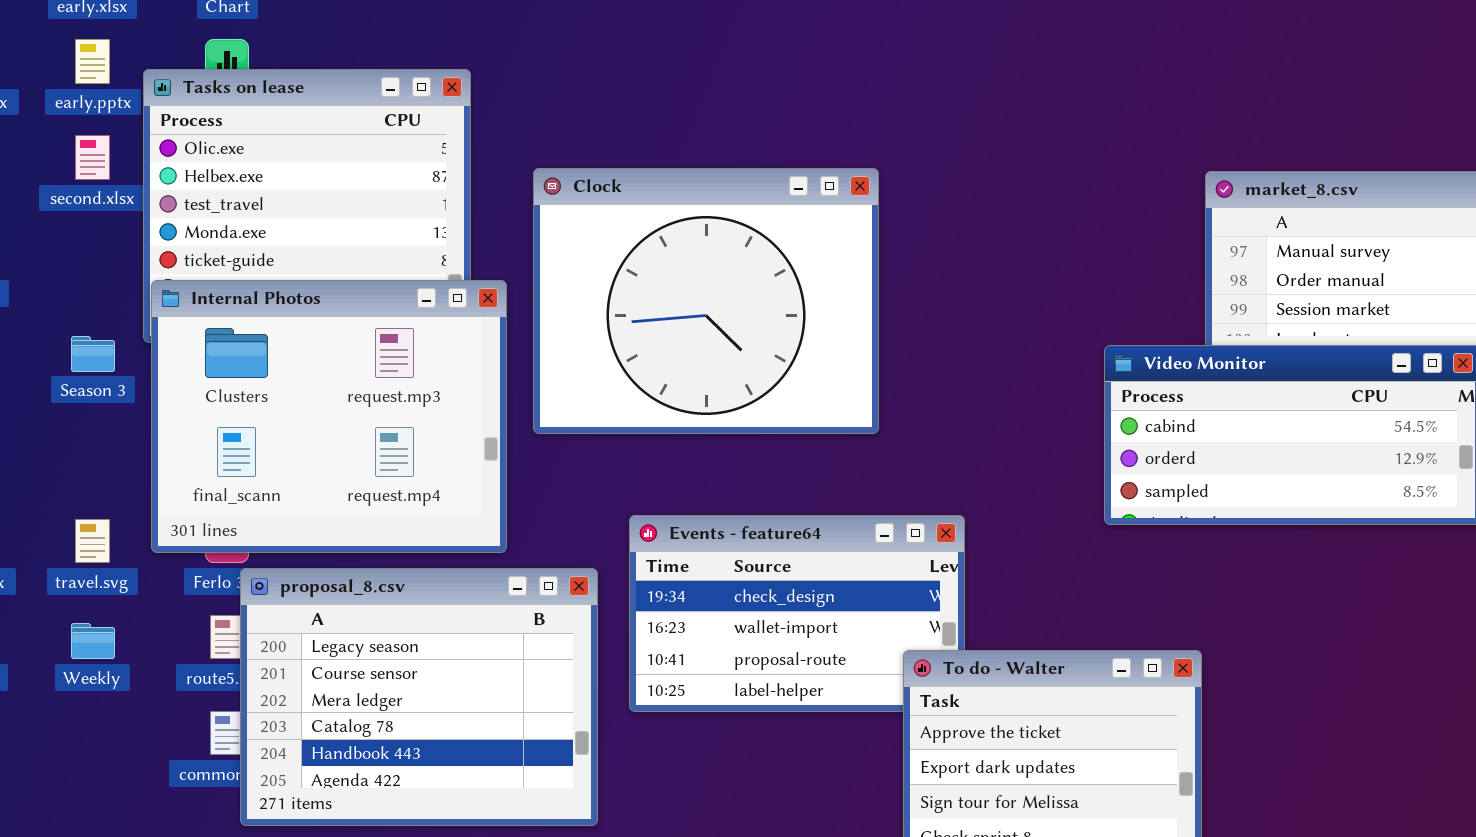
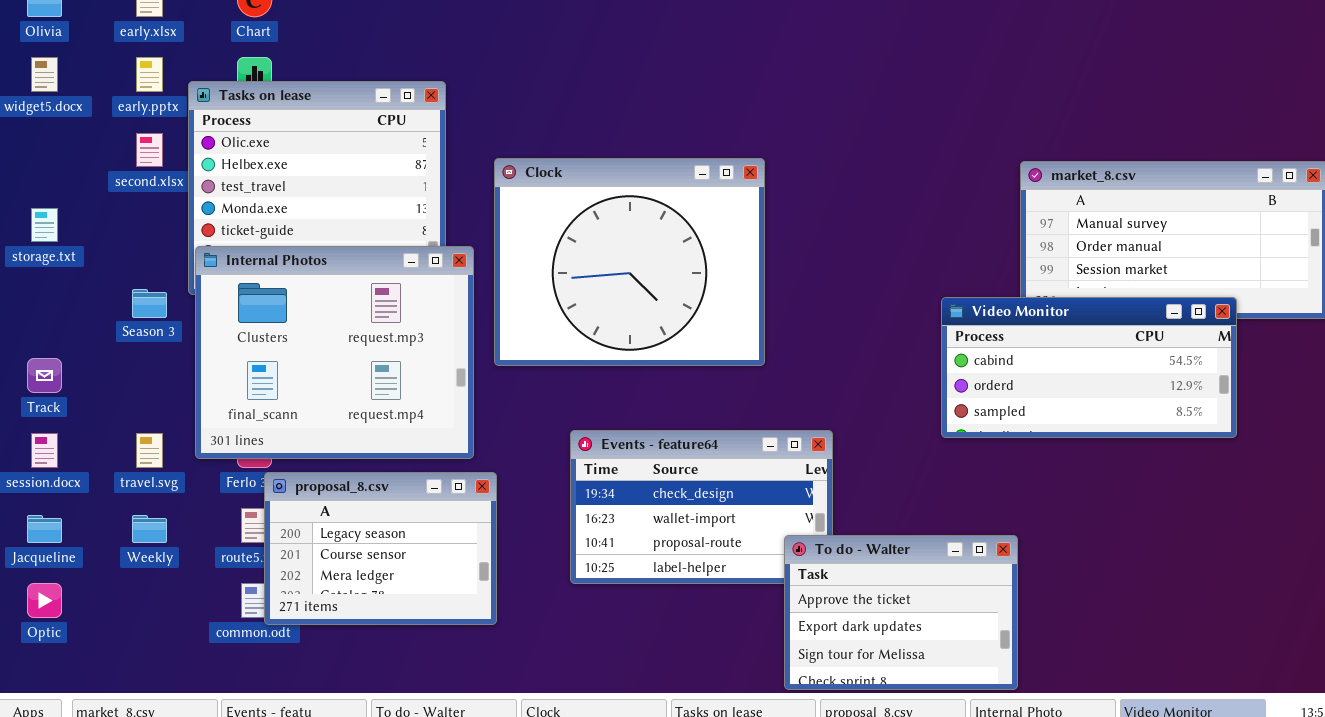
proposal_8.csv: [240,568,598,826] -> [264,472,497,625], resized

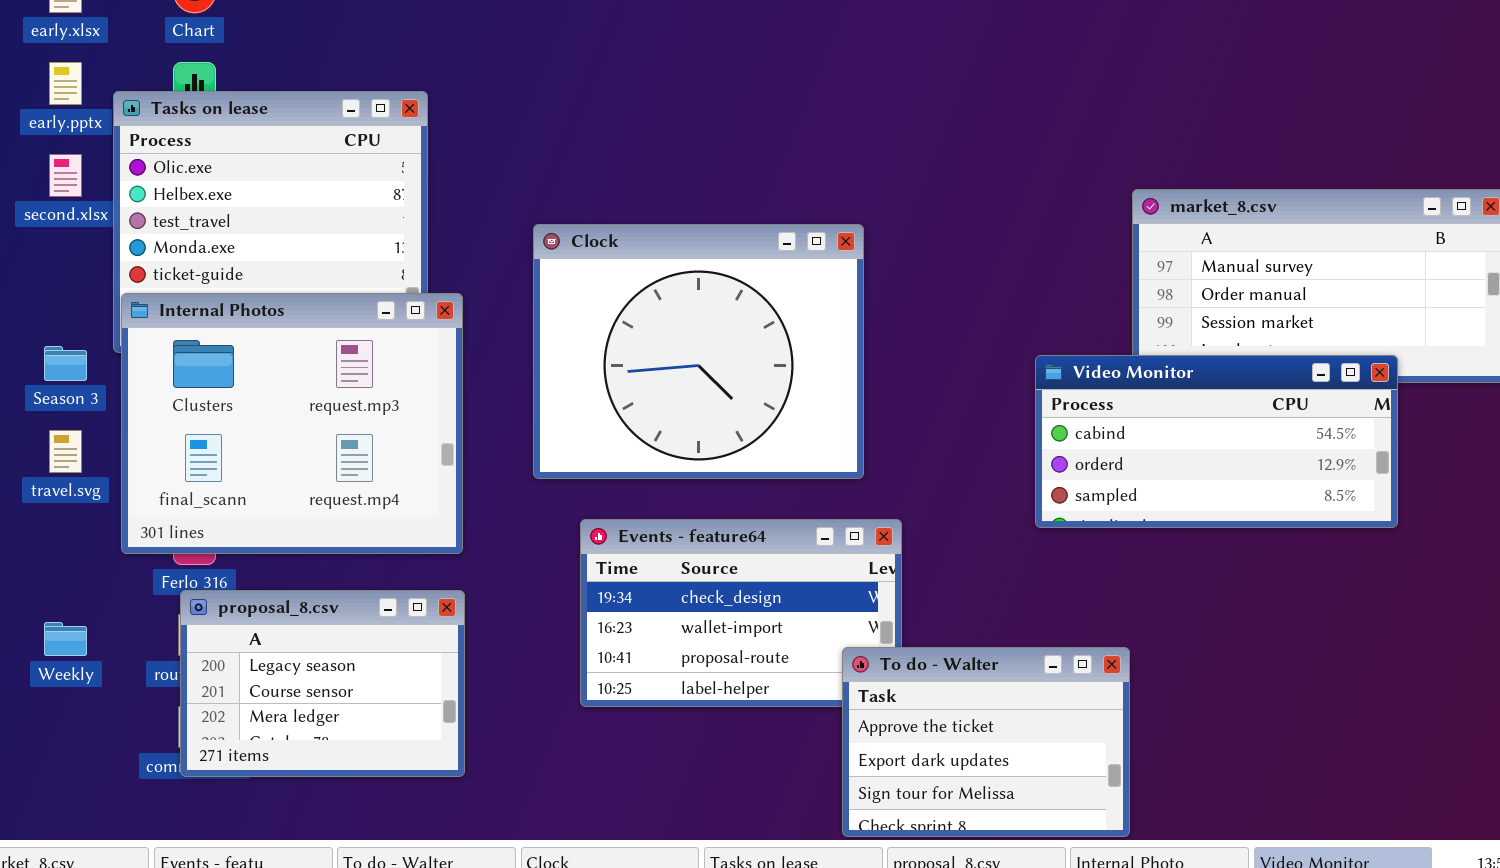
Clock: [494,158,765,366] -> [533,224,864,479], moved
travel.svg: [136,433,163,468] -> [49,430,82,473], moved
proposal_8.csv: [264,472,497,625] -> [180,590,465,777], moved

